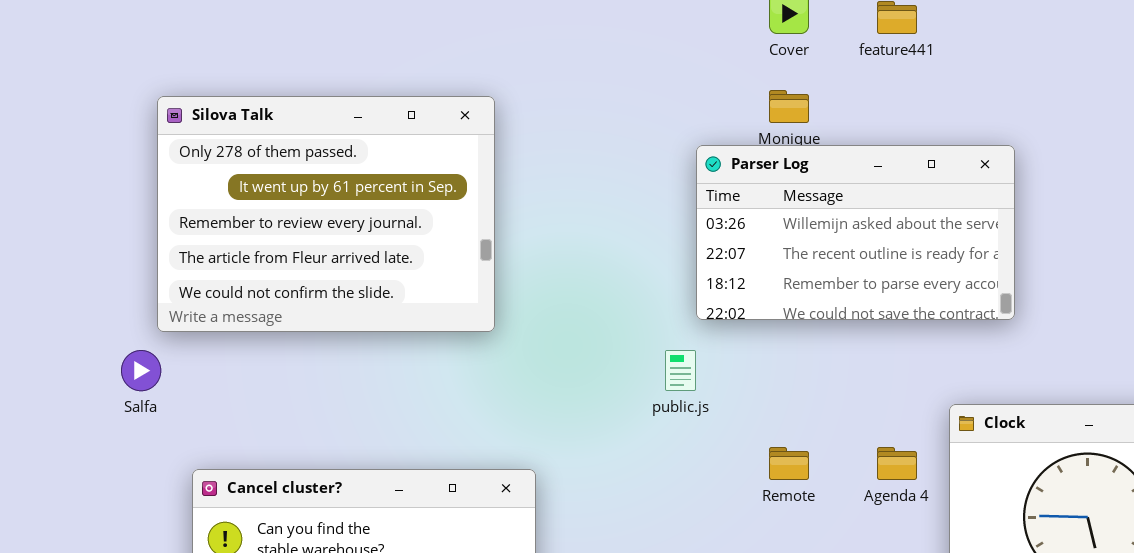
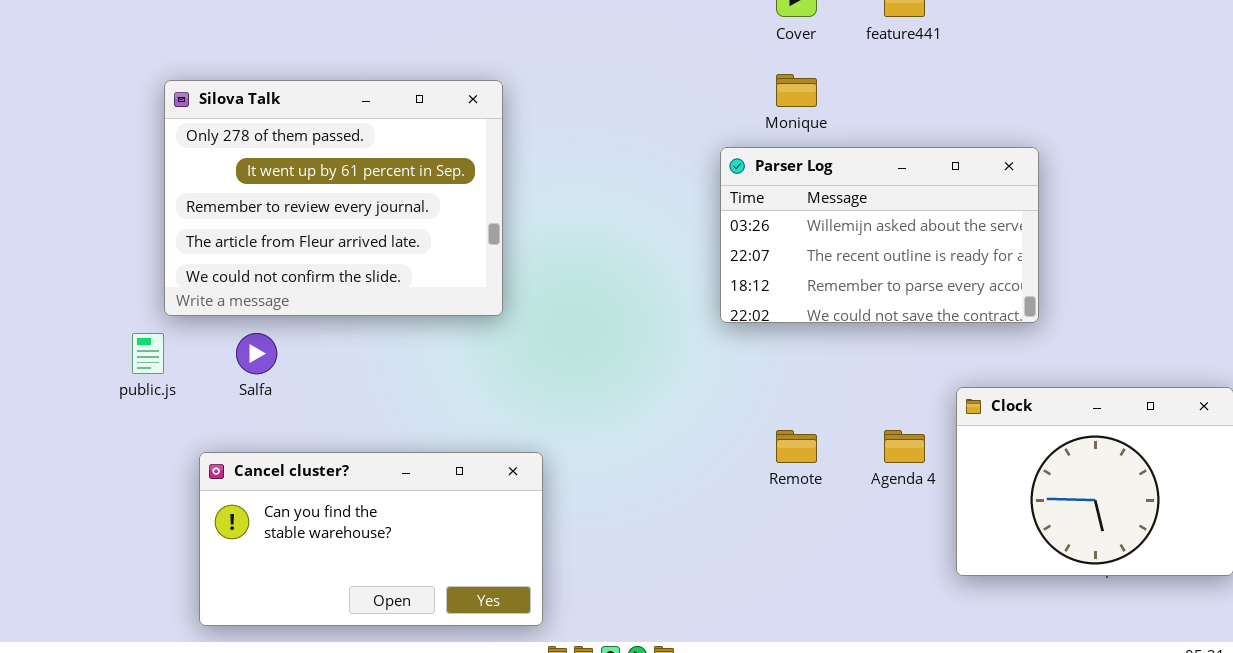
Parser Log: [696,145,1015,320] -> [720,147,1039,323], moved
Salfa: [121,350,161,391] -> [236,333,277,374], moved
public.js: [665,350,696,391] -> [132,333,164,374], moved

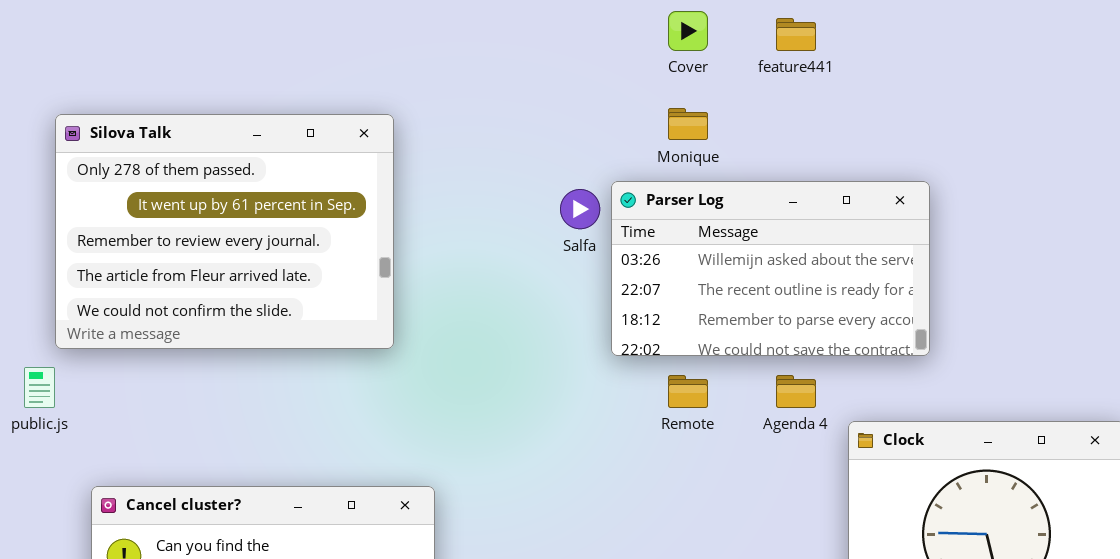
Salfa: [236,333,277,374] -> [560,189,600,229], moved
Remote: [776,430,817,463] -> [668,375,708,408], moved
Agenda 4: [884,430,925,463] -> [776,375,816,408], moved

